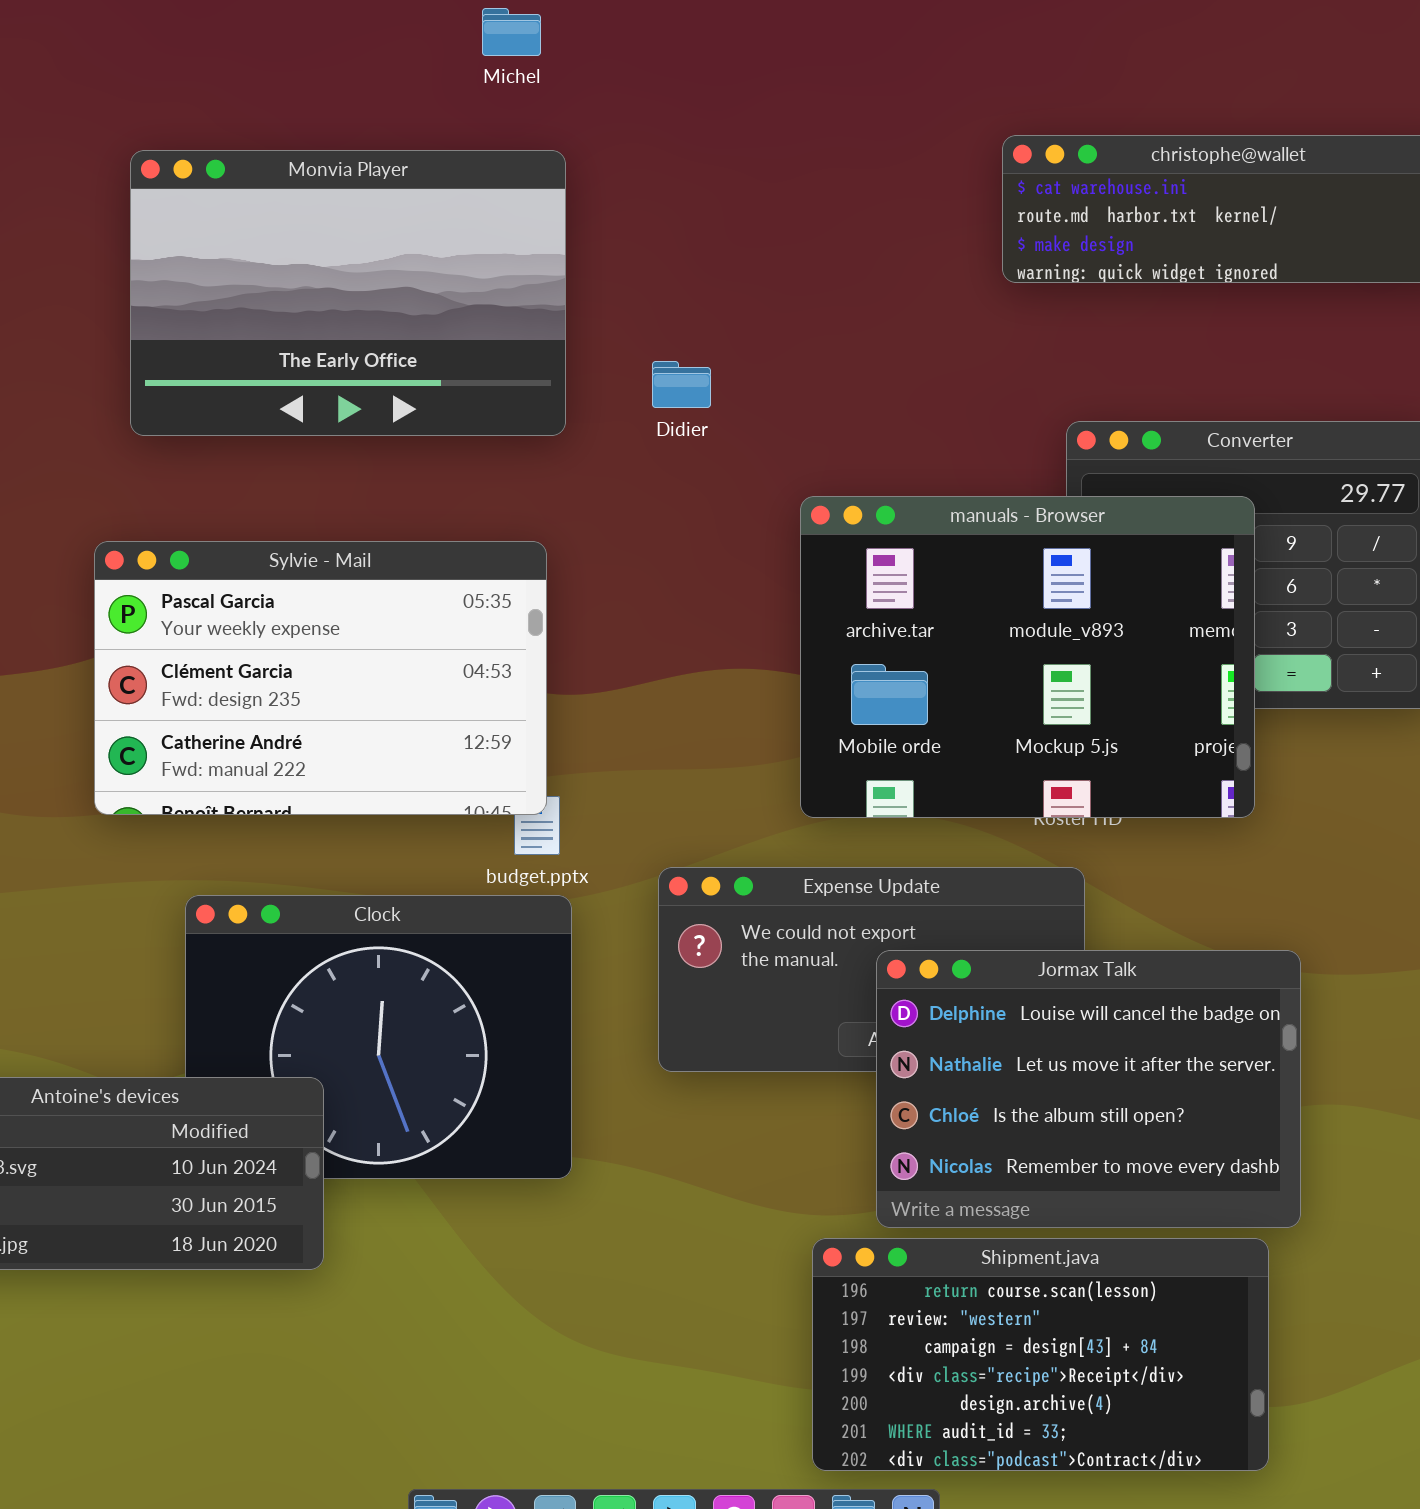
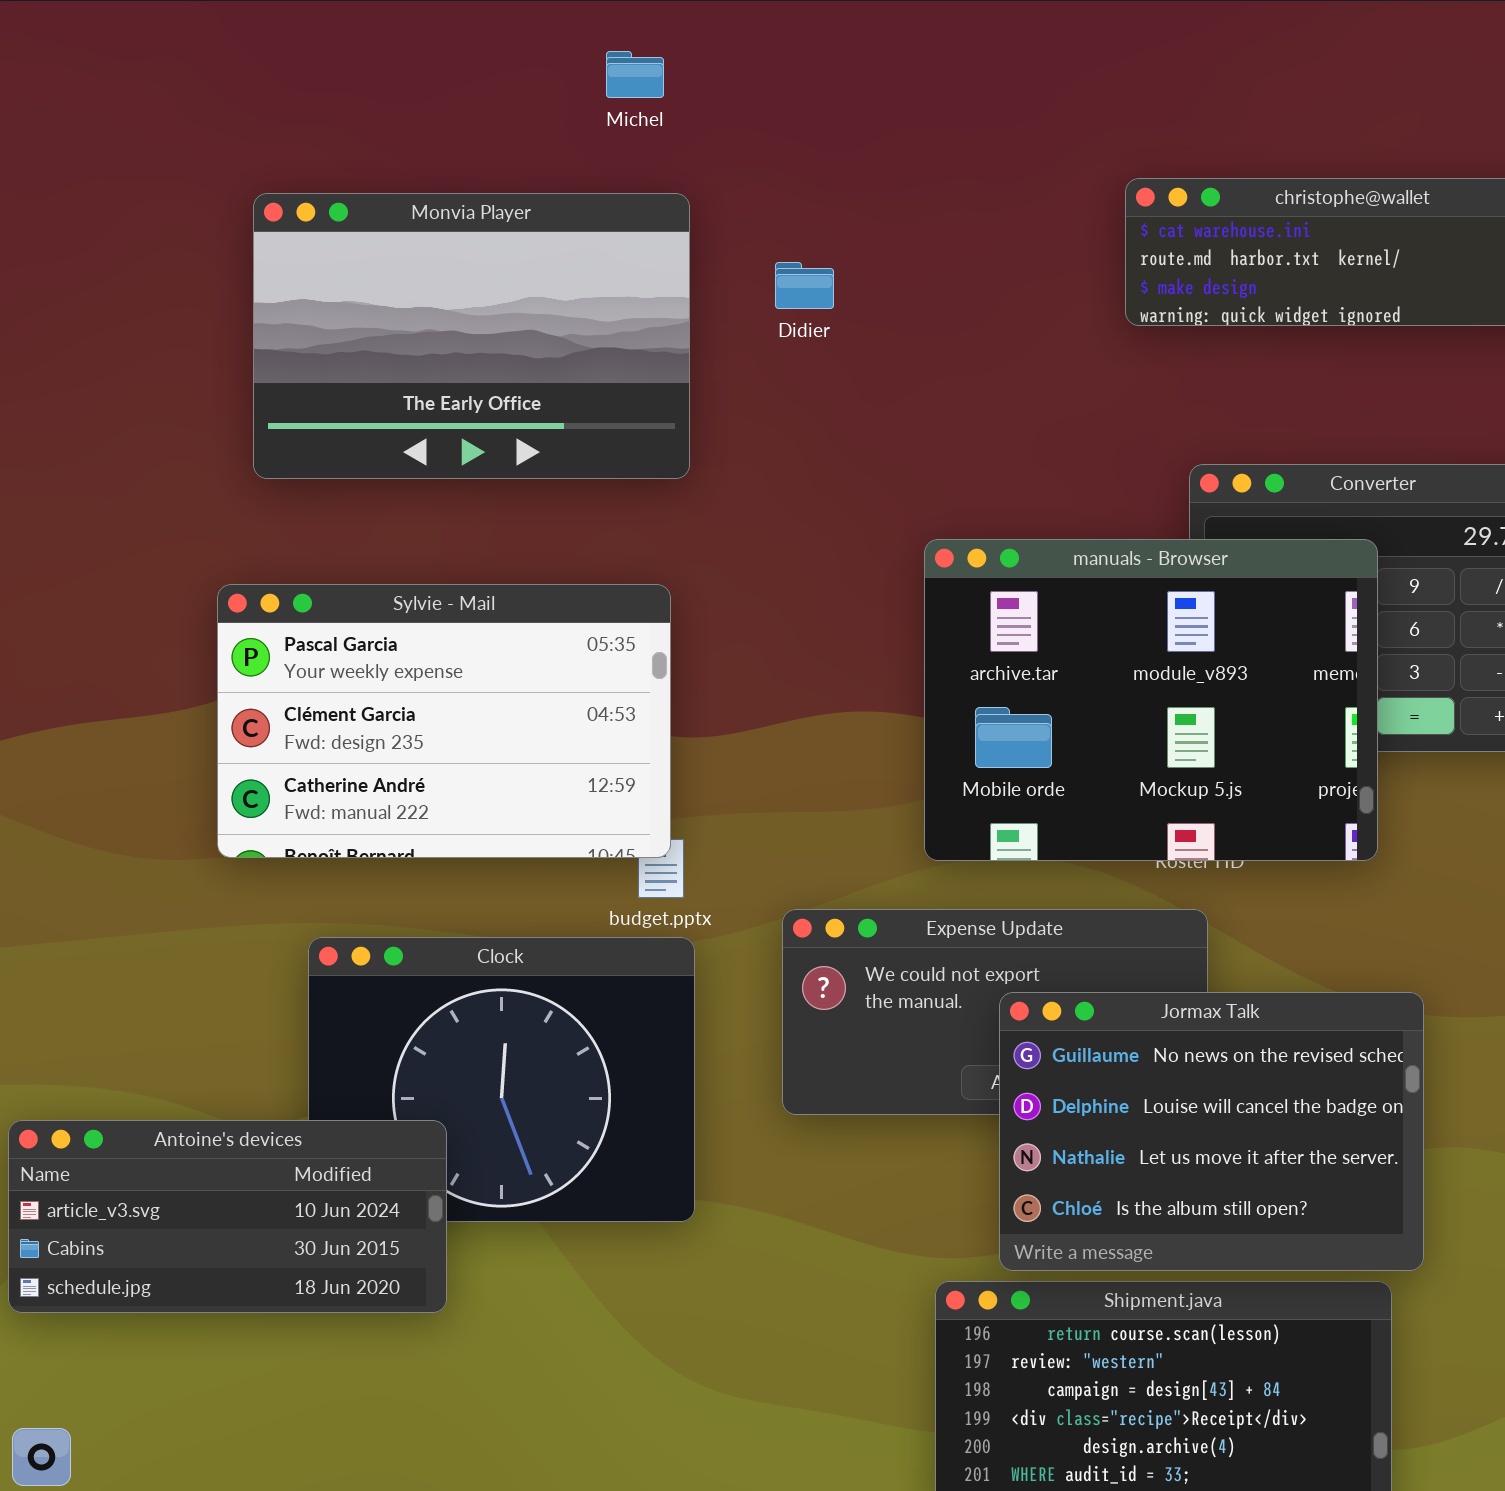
Didier: [652,361,711,408] -> [775,262,834,309], moved
Jormax Talk: [876,950,1301,1228] -> [999,992,1424,1271], scrolled up 1 row

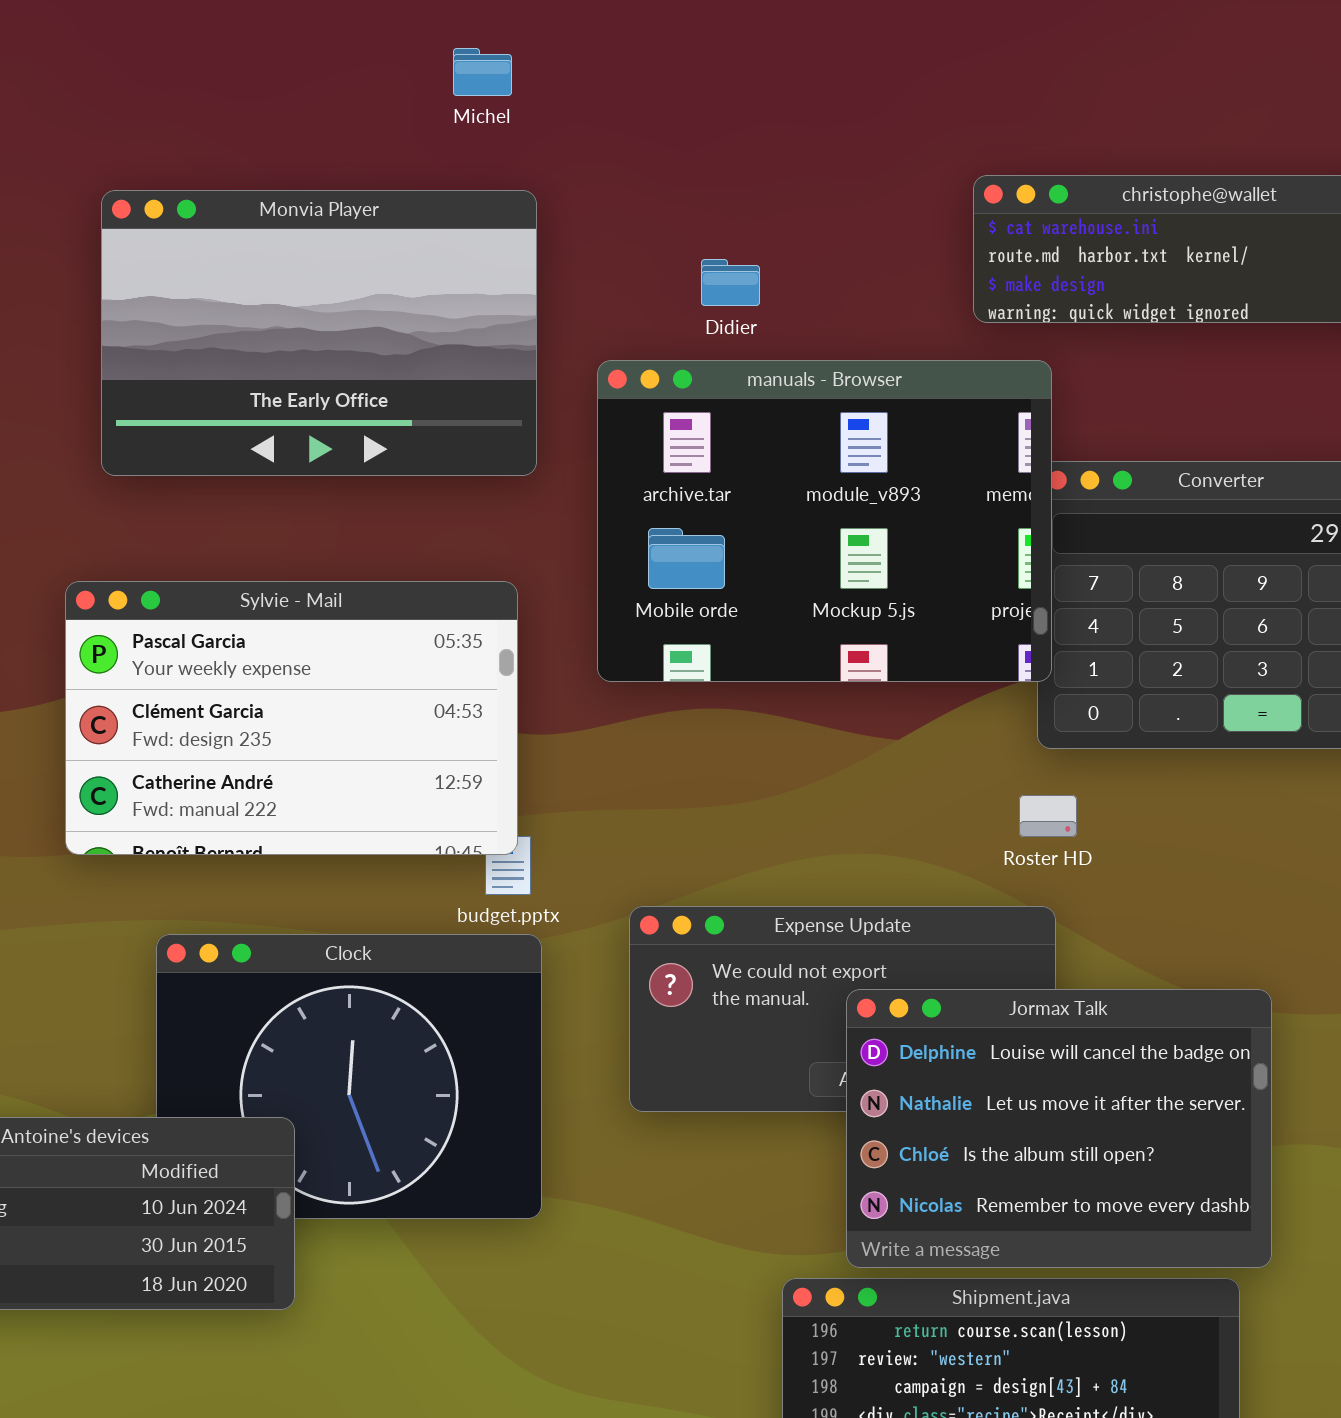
Didier: [775,262,834,309] -> [701,259,760,306], moved
manuals - Browser: [924,539,1378,861] -> [597,360,1052,682], moved
Jormax Talk: [999,992,1424,1271] -> [846,989,1272,1268], scrolled down 1 row

